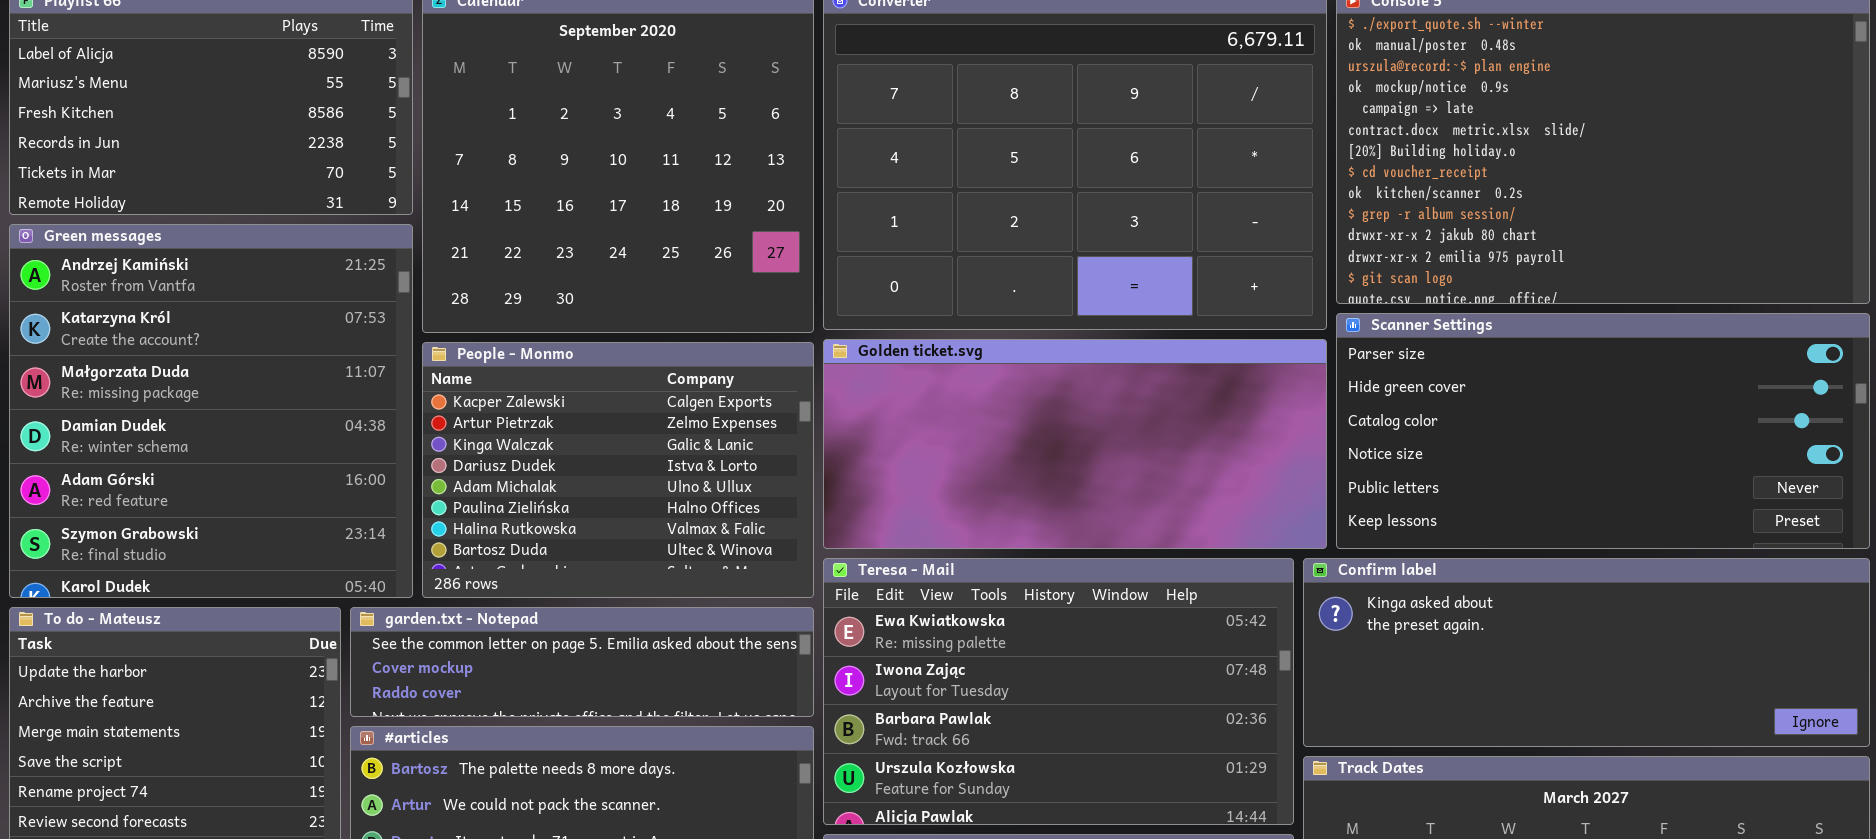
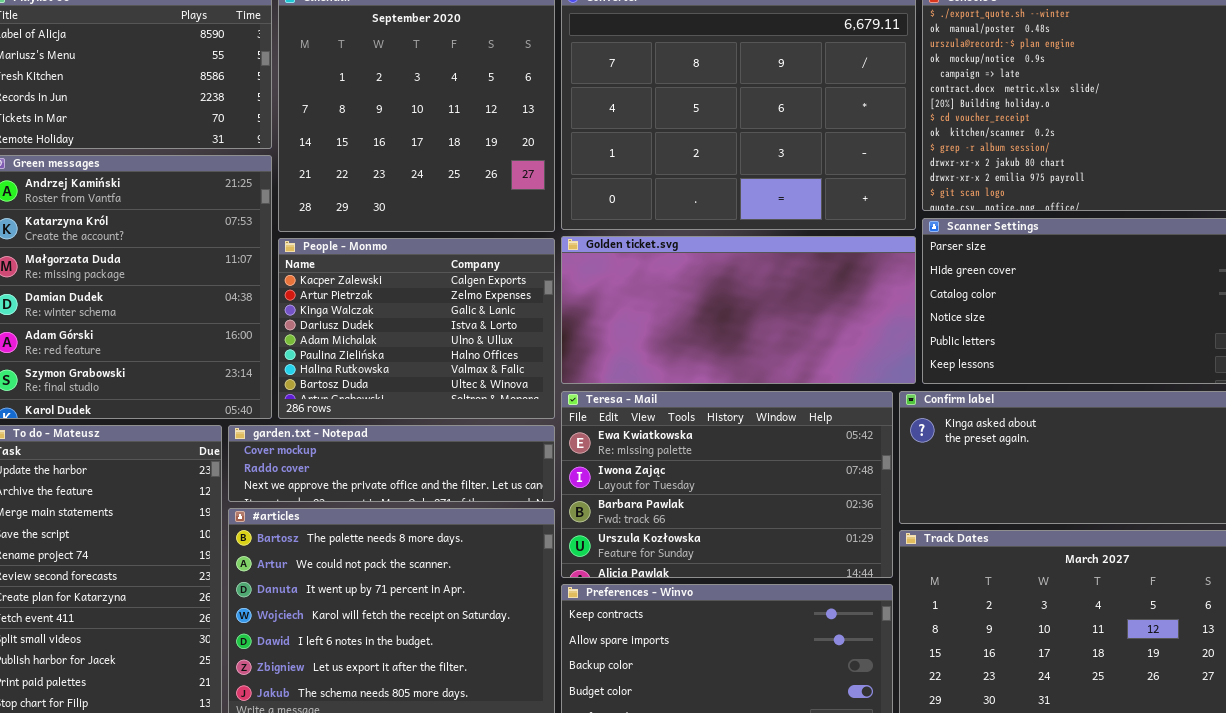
garden.txt - Notepad: [350,607,814,717] -> [228,425,555,502], scrolled down 1 row

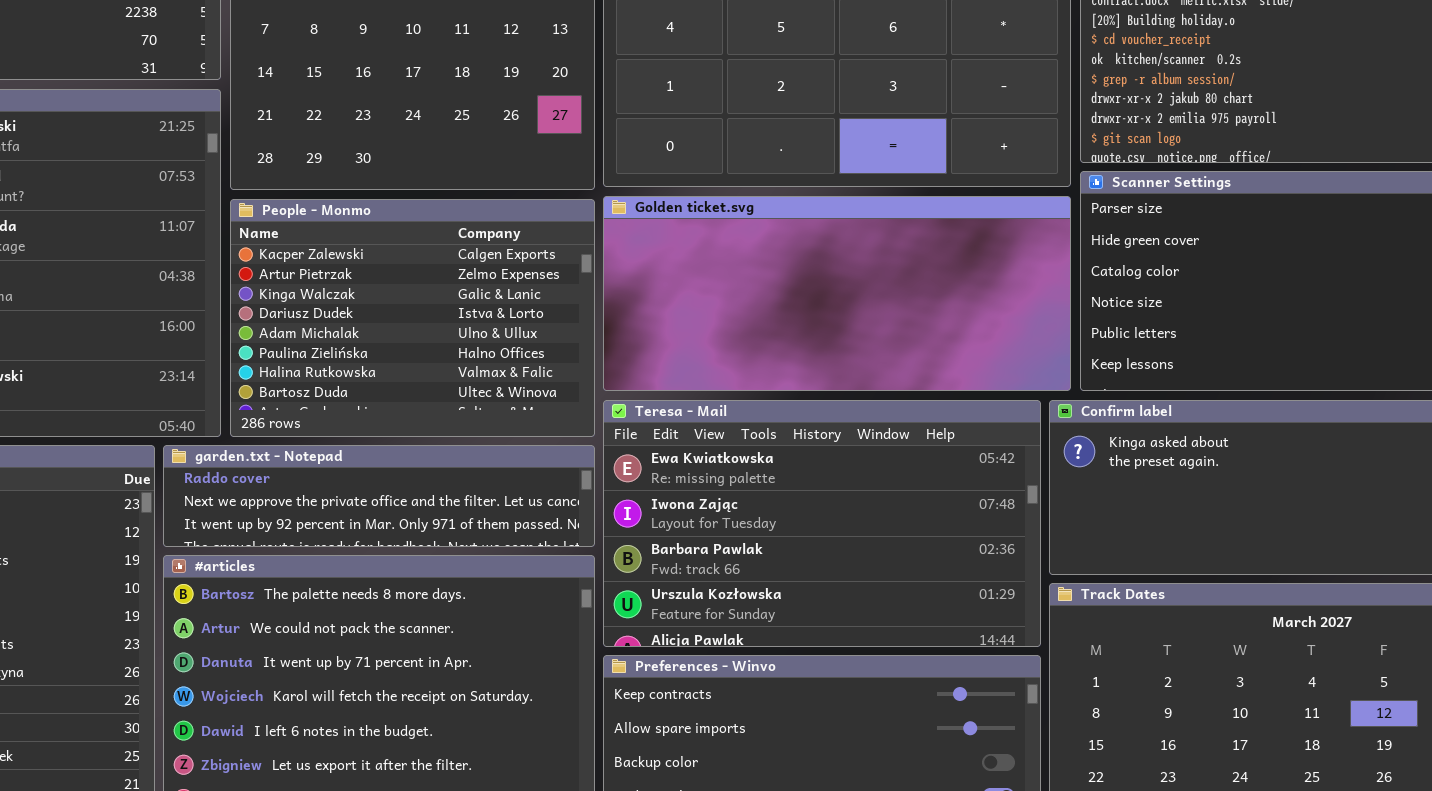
garden.txt - Notepad: [228,425,555,502] -> [163,445,595,547], scrolled down 1 row

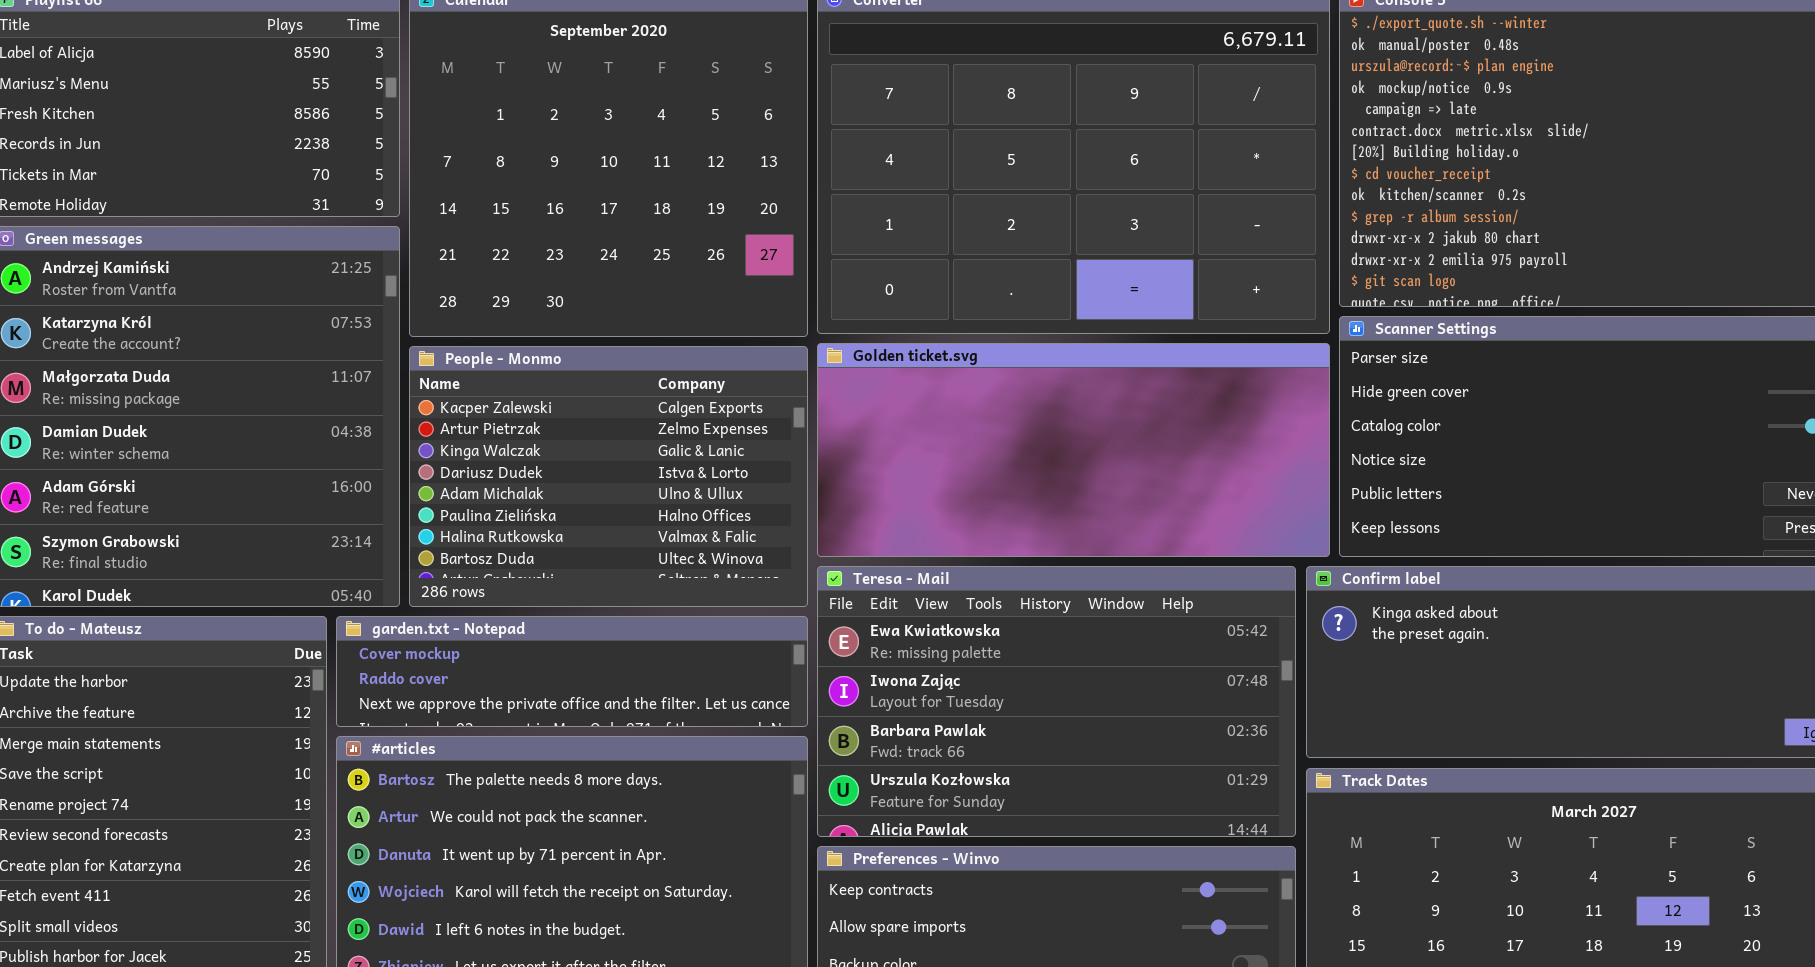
garden.txt - Notepad: [163,445,595,547] -> [336,616,808,727], scrolled up 1 row

